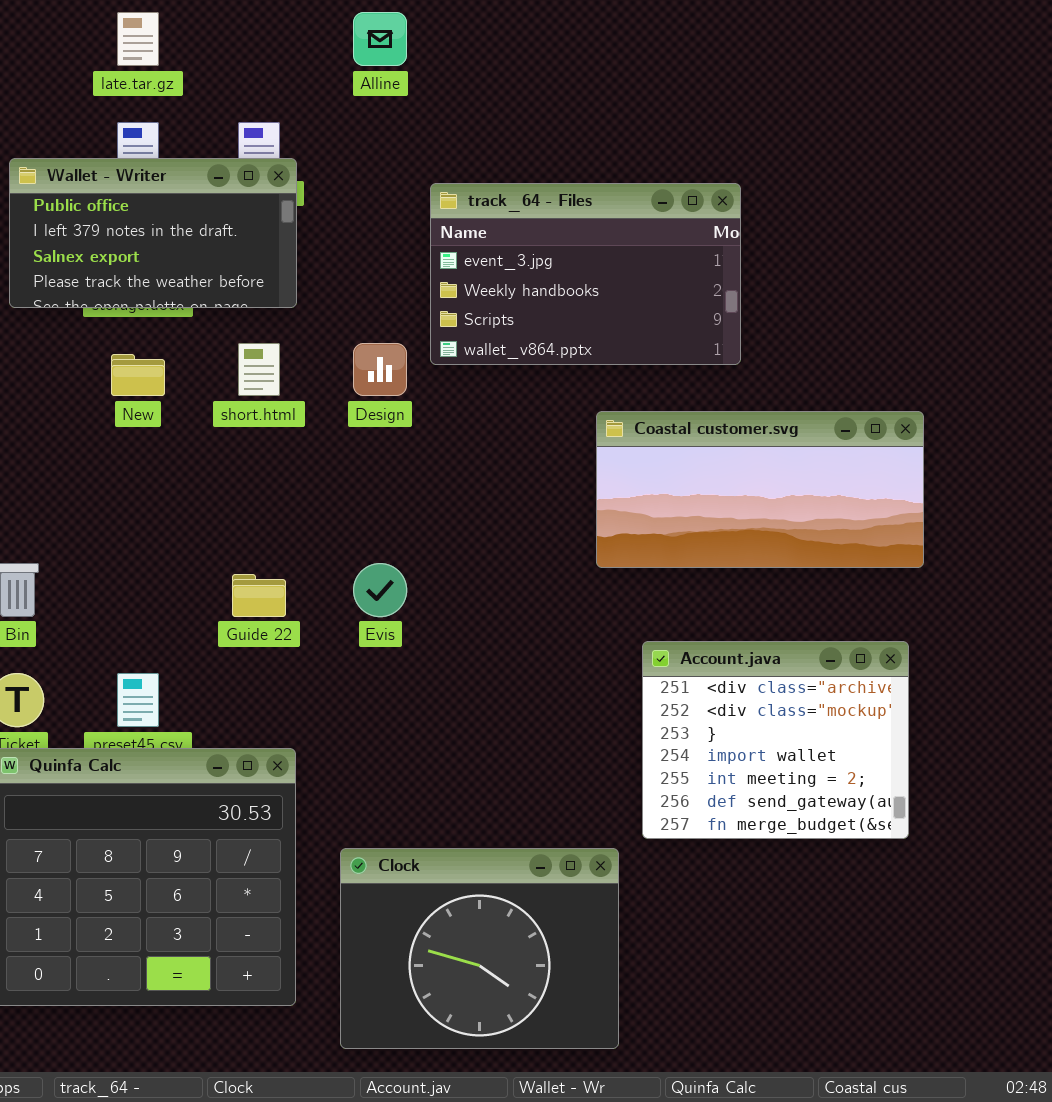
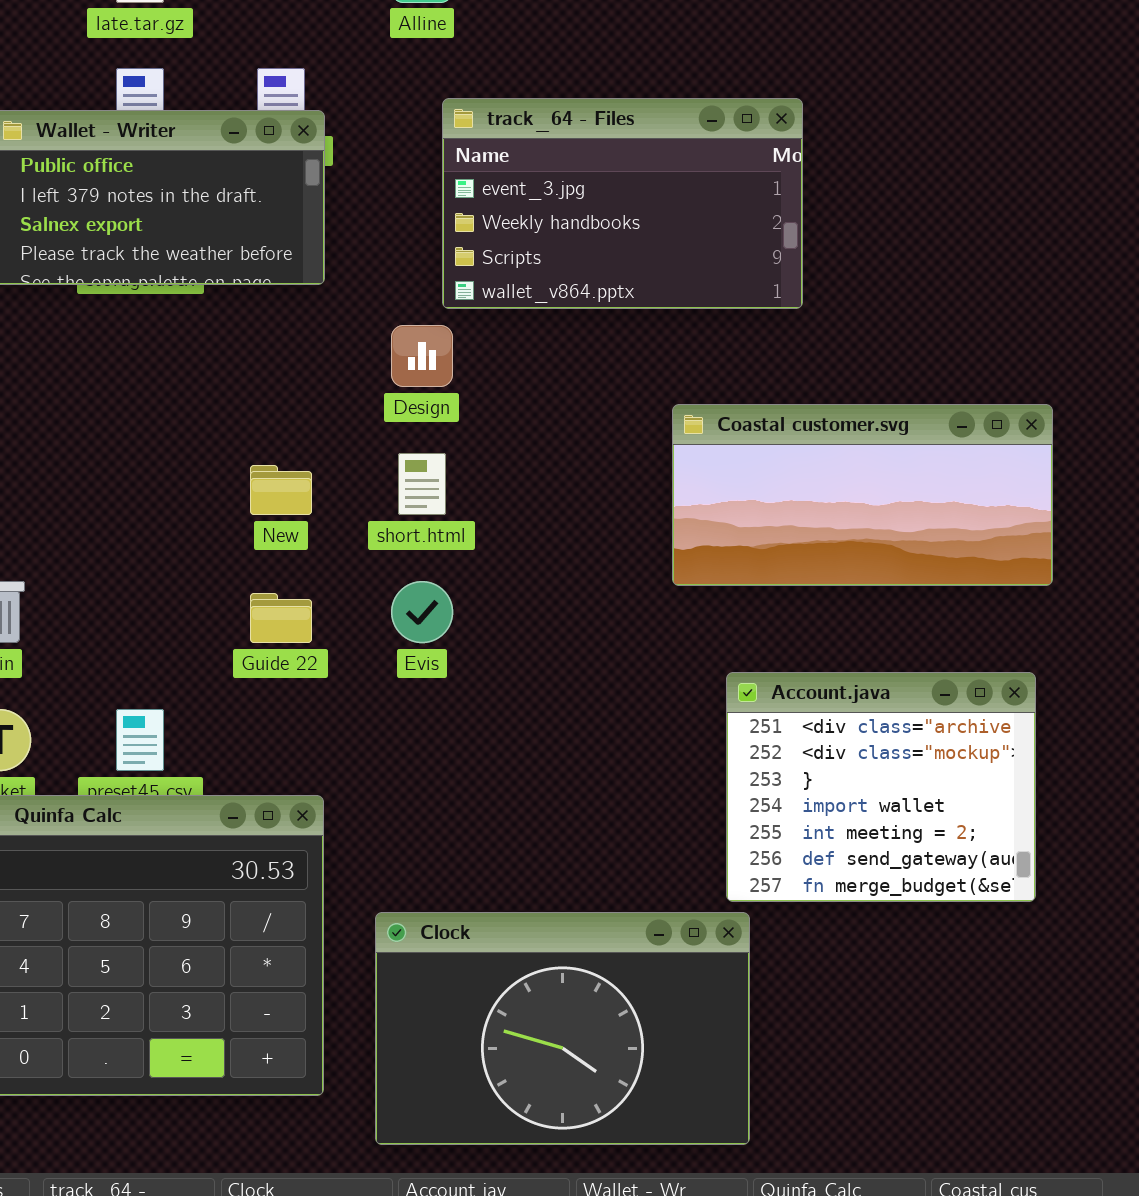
track_64 - Files: [430,183,741,365] -> [442,98,803,309], moved
short.html: [238,343,280,396] -> [398,453,446,515], moved
New: [111,354,165,396] -> [250,465,312,515], moved
Clock: [340,848,619,1049] -> [375,912,750,1145], resized

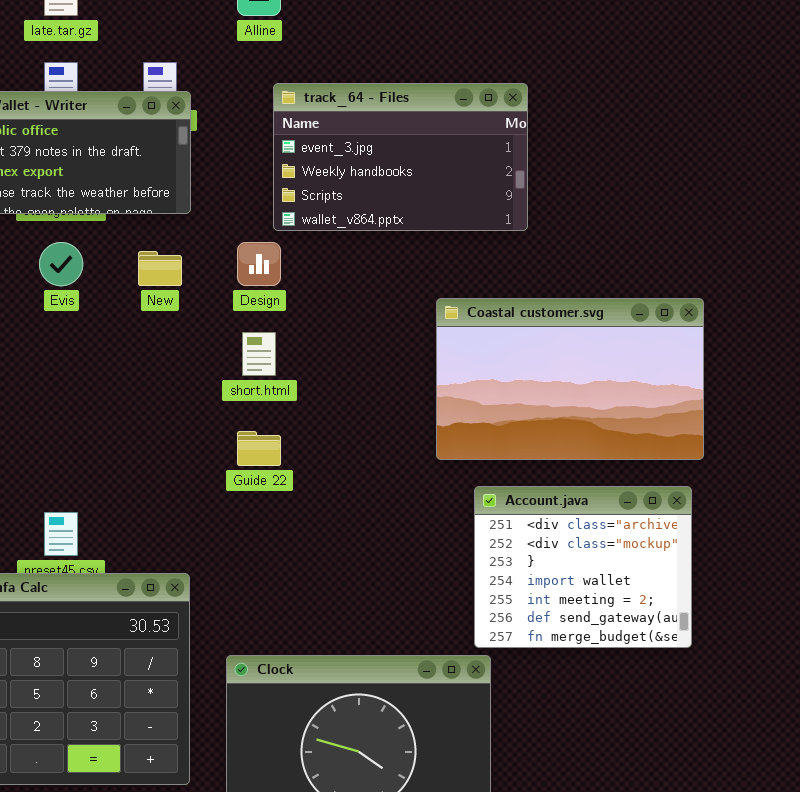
Coastal customer.svg: [672,404,1053,586] -> [436,298,704,460], resized
New: [250,465,312,515] -> [138,251,182,286], moved
Evis: [391,581,453,643] -> [39,242,83,286], moved
Guide 22: [250,593,312,643] -> [237,431,281,466], moved

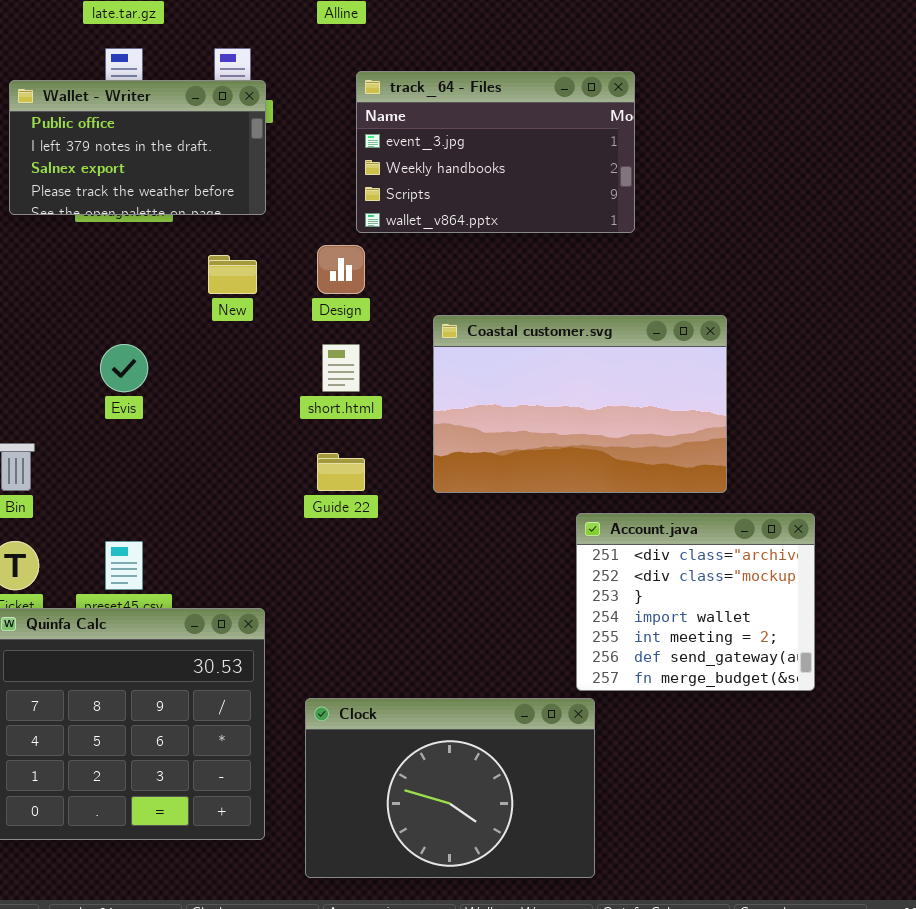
Evis: [39,242,83,286] -> [100,344,148,392], moved
Coastal customer.svg: [436,298,704,460] -> [433,315,727,493], moved

